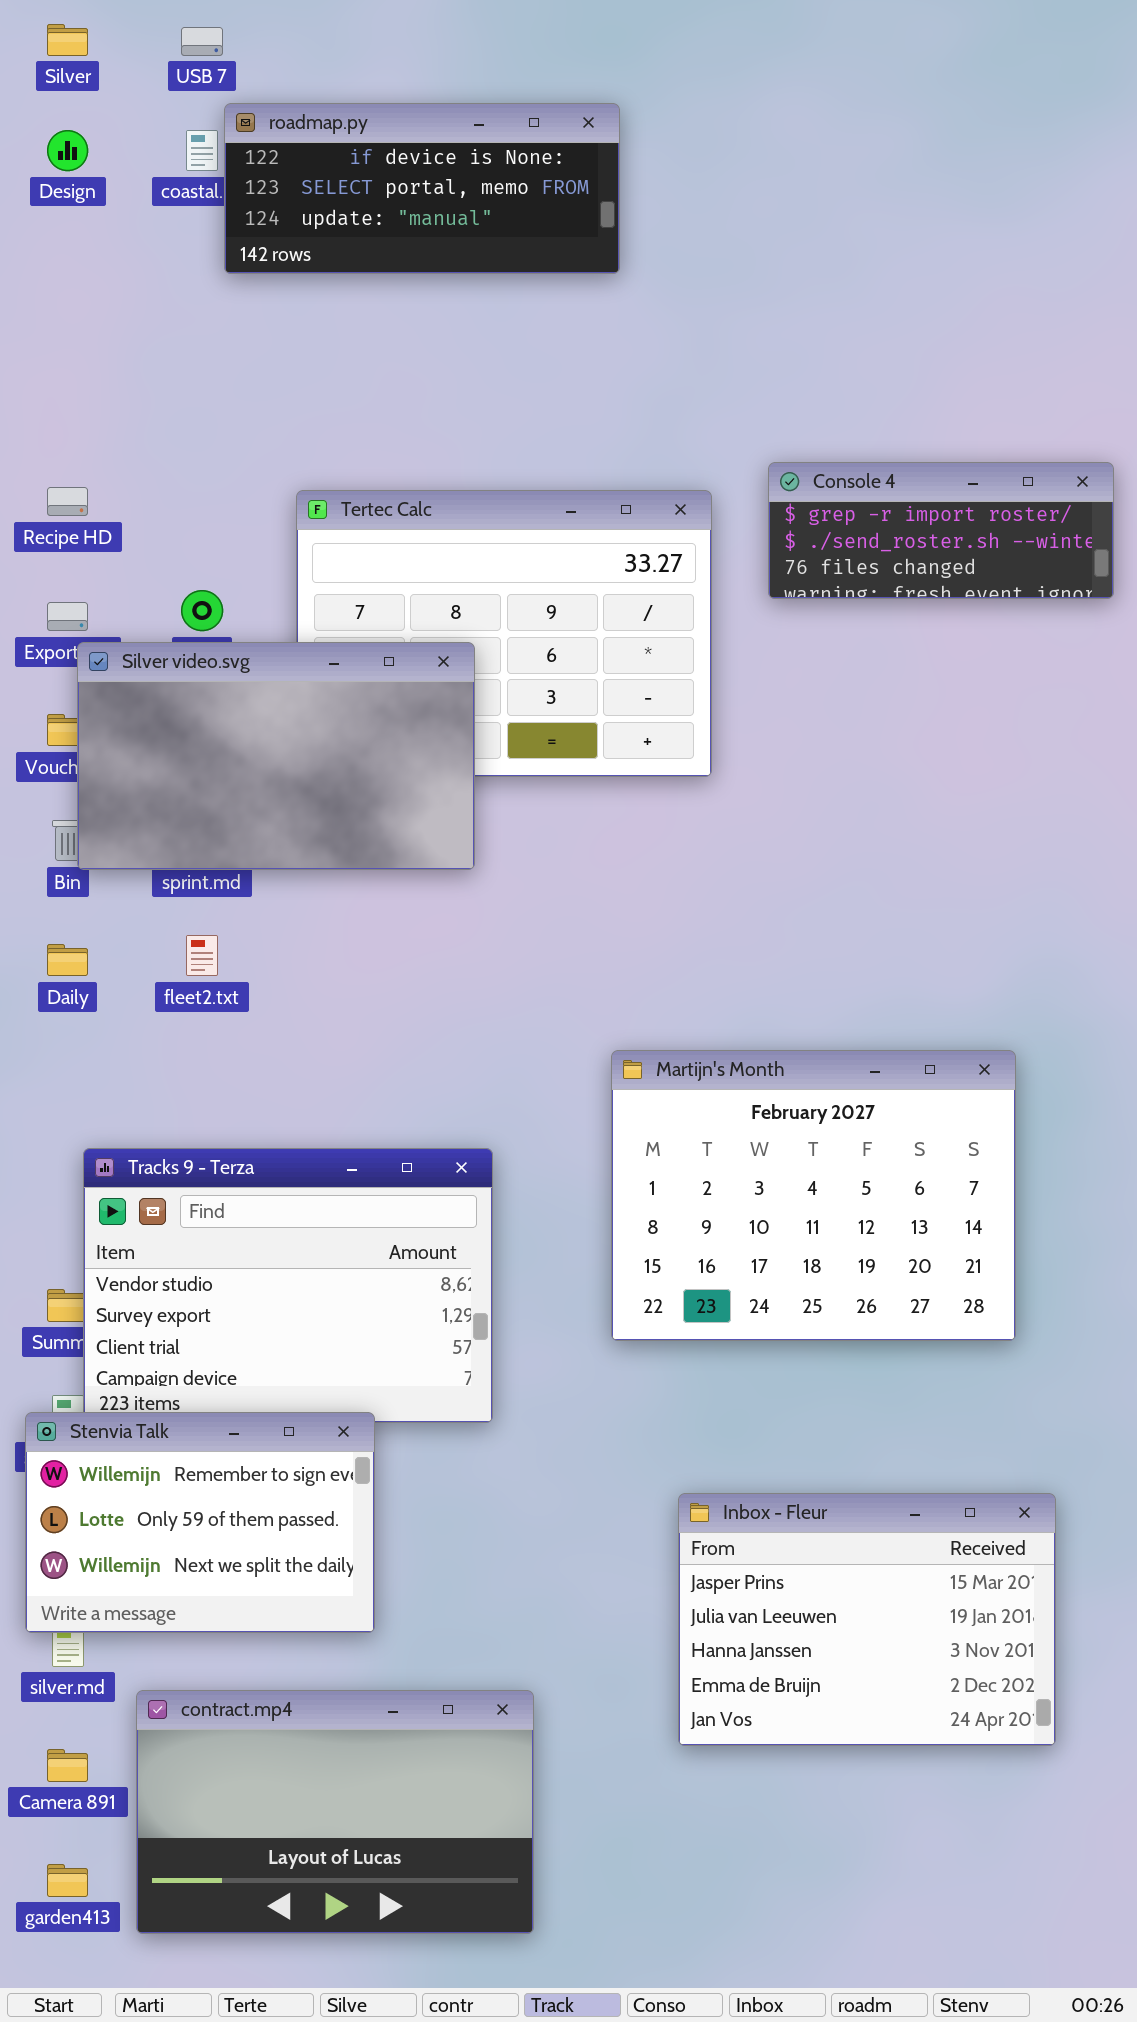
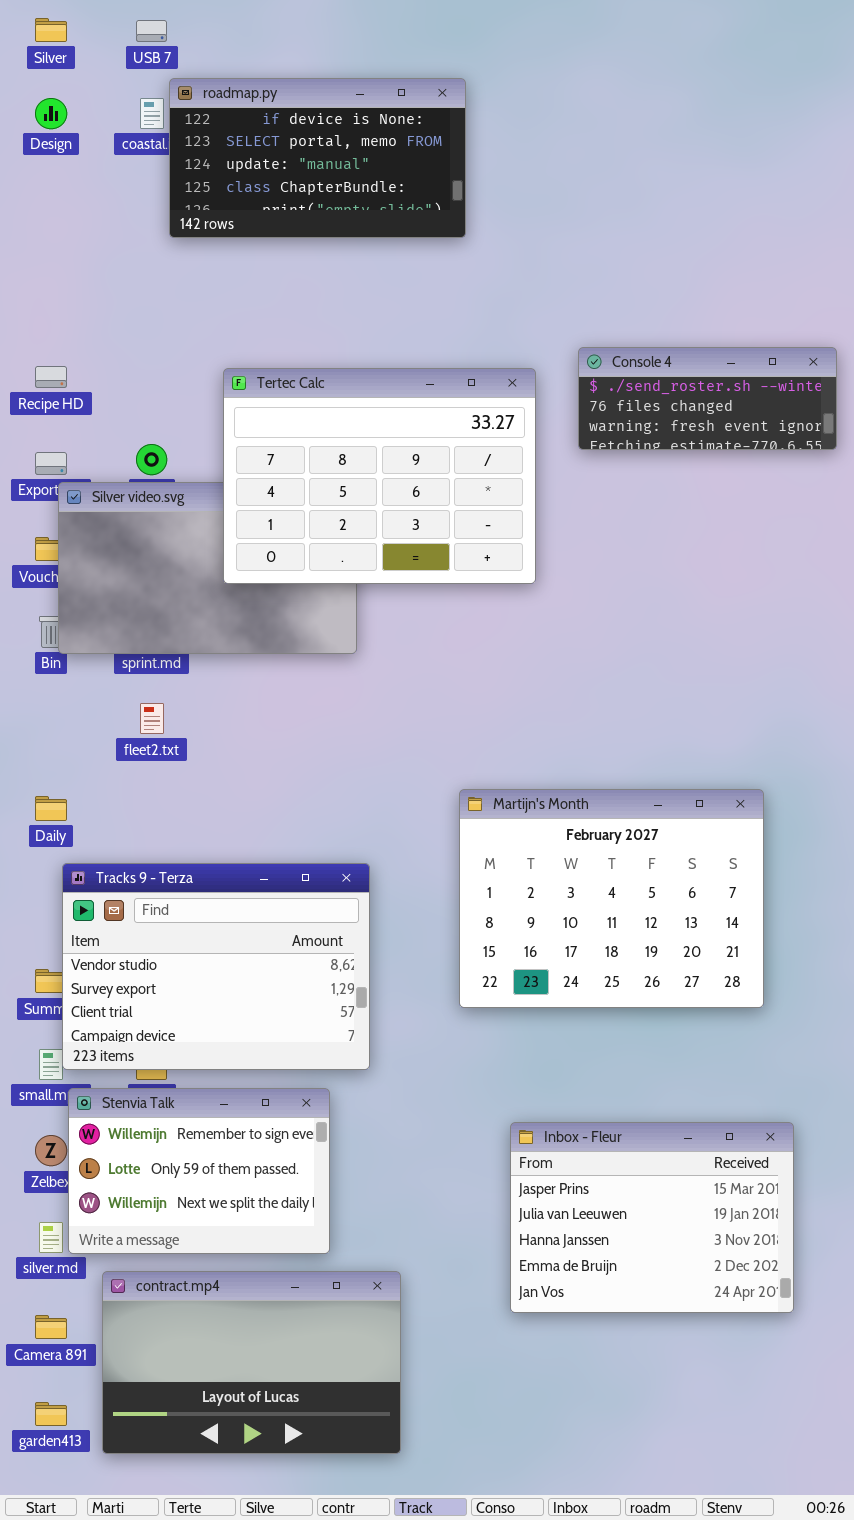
roadmap.py: [224,103,620,274] -> [169,78,466,238], resized
Console 4: [768,462,1114,599] -> [578,347,837,450], scrolled down 1 row
Tertec Calc: [296,490,712,777] -> [223,368,536,584], raised
Daily: [47,944,88,976] -> [35,796,67,821], moved
Stenvia Talk: [25,1412,375,1633] -> [68,1088,330,1254], moved

